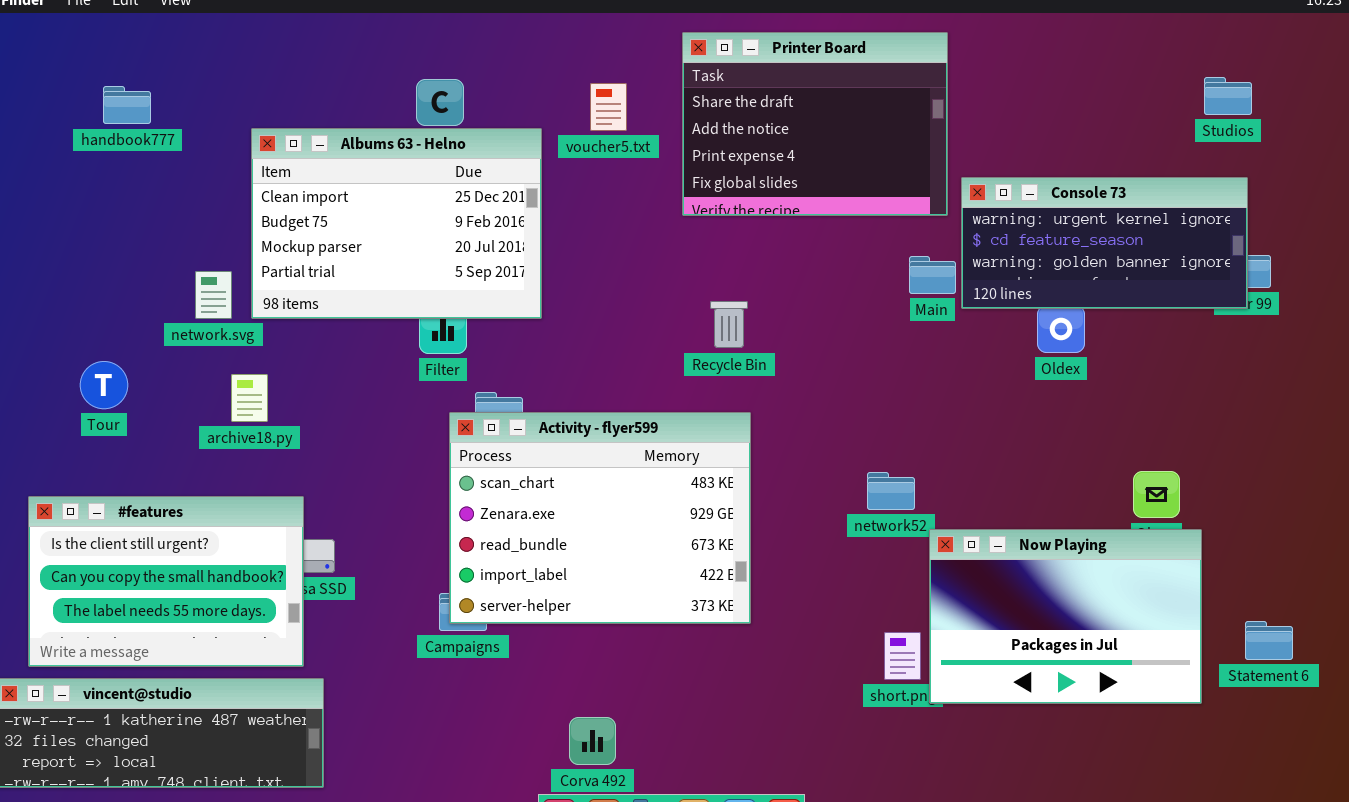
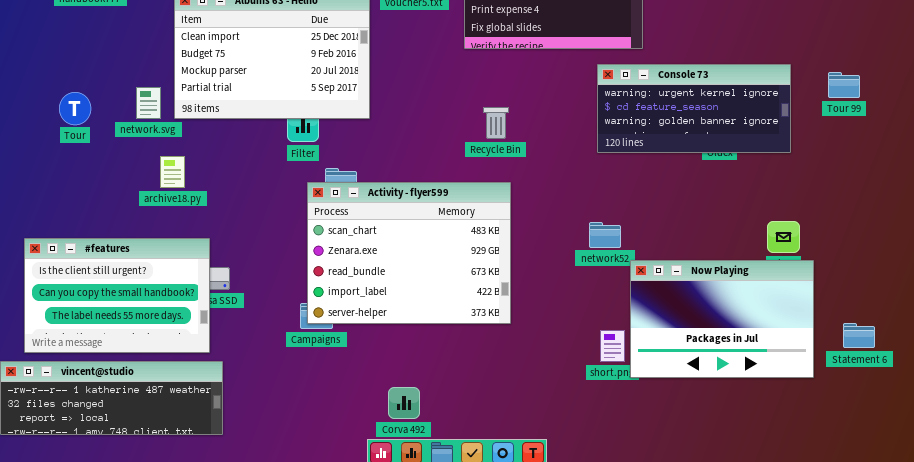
Console 73: [961,177,1248,309] -> [597,64,791,153], moved
Tour: [80,361,128,409] -> [59,92,91,125], moved

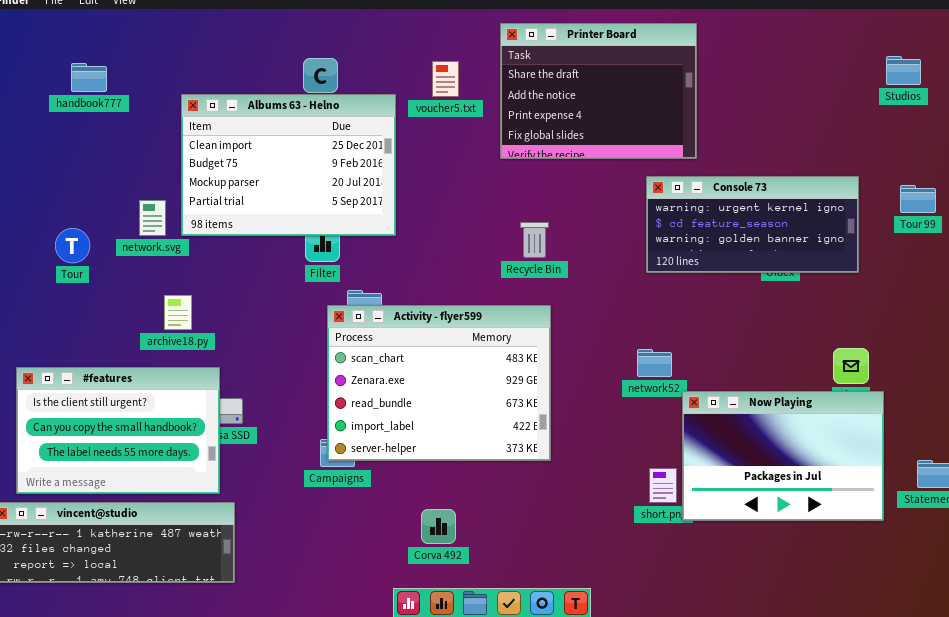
Tour: [59,92,91,125] -> [55,228,90,263], moved
archive18.py: [160,156,185,188] -> [164,295,192,330], moved
Corva 492: [388,387,420,419] -> [421,509,456,544], moved

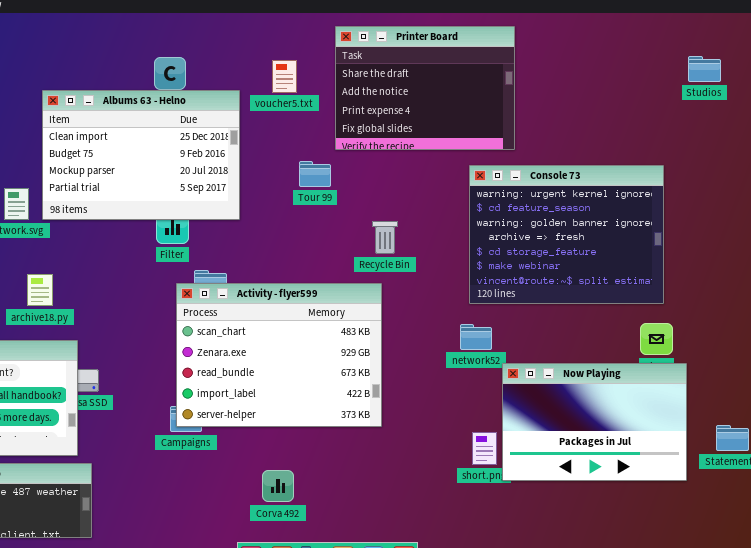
Console 73: [646,176,859,273] -> [469,165,664,304], resized
Tour 99: [900,185,936,213] -> [299,161,331,187], moved
Recycle Bin: [520,222,549,258] -> [372,221,398,254], moved

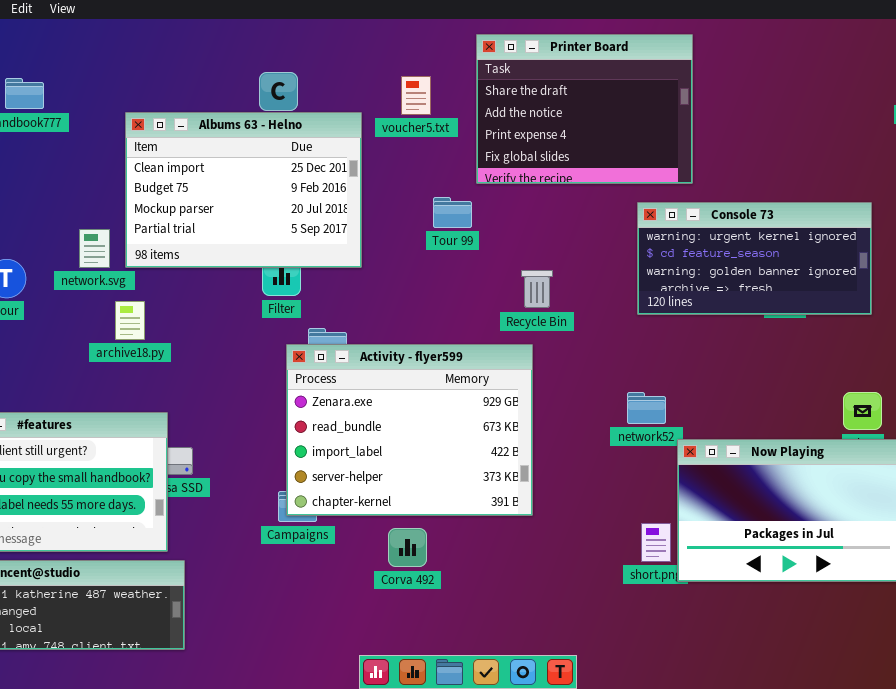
Console 73: [469,165,664,304] -> [637,202,872,315], resized
archive18.py: [27,274,53,306] -> [115,301,145,340], moved
Activity - flyer599: [176,283,382,427] -> [286,344,533,516], scrolled down 1 row
Corva 492: [262,470,294,502] -> [388,528,427,567], moved

